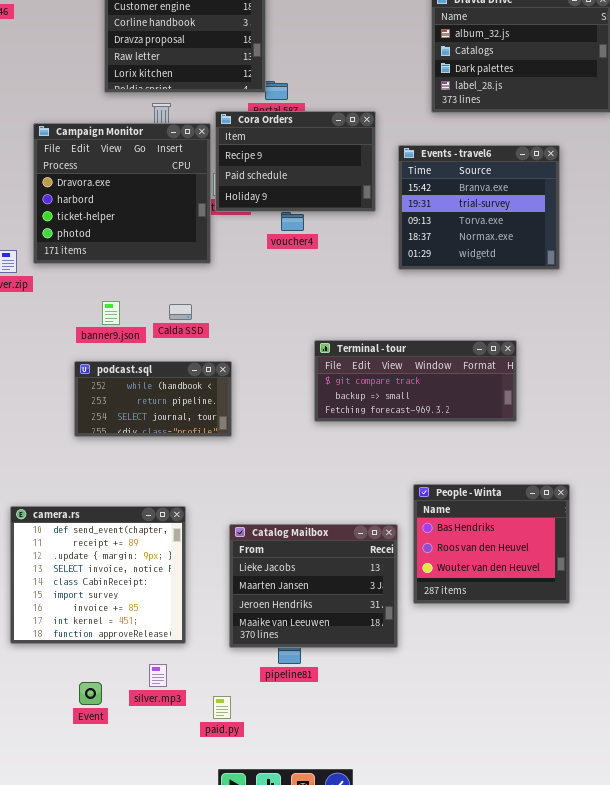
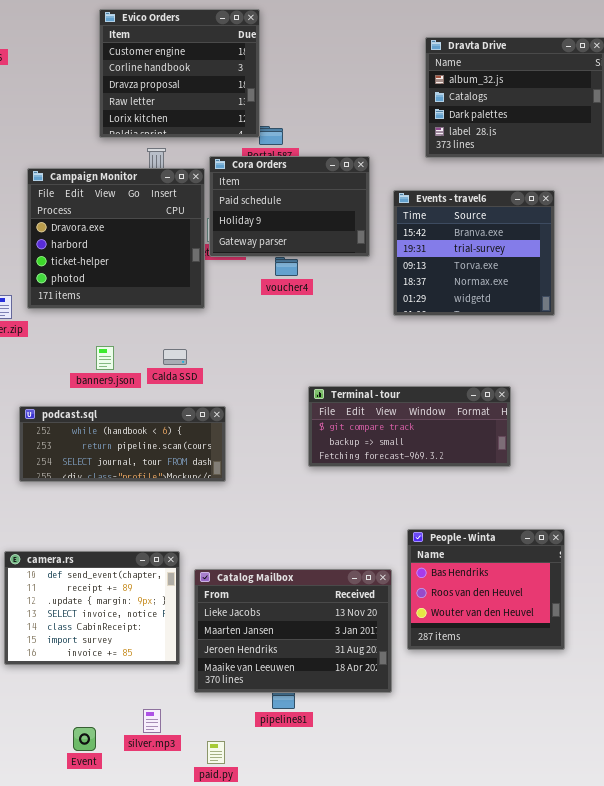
Cora Orders: [215,111,376,212] -> [209,156,370,257], scrolled down 1 row
podcast.sql: [74,361,232,437] -> [19,406,226,482], resized
camera.rs: [10,506,186,644] -> [4,551,180,665], resized
Catalog Mailbox: [229,524,398,648] -> [194,569,392,693], resized

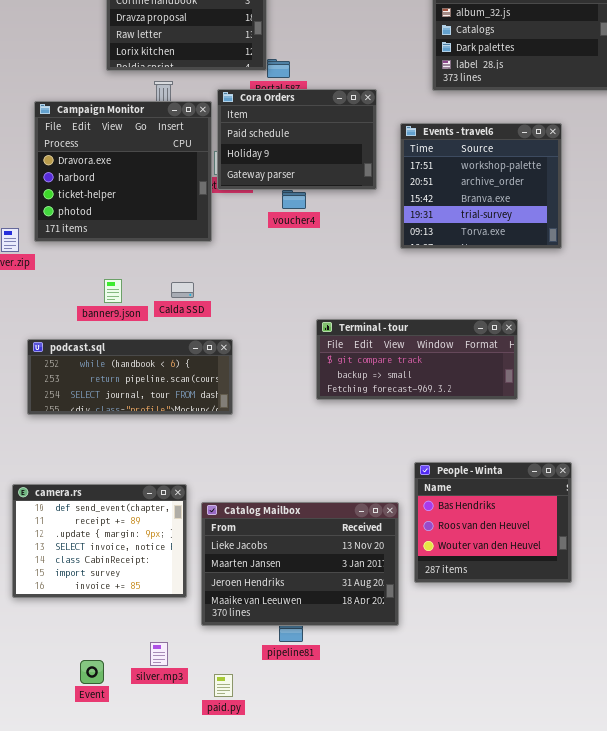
Events - travel6: [393,190,555,316] -> [400,123,562,249], scrolled up 2 rows

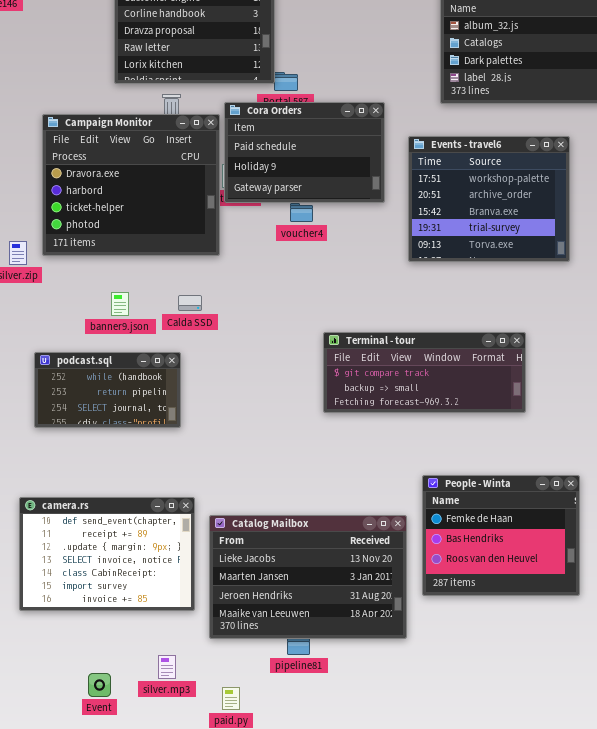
podcast.sql: [27,339,233,415] -> [34,352,181,428], resized
People - Winta: [414,462,572,583] -> [422,475,580,596], scrolled up 1 row

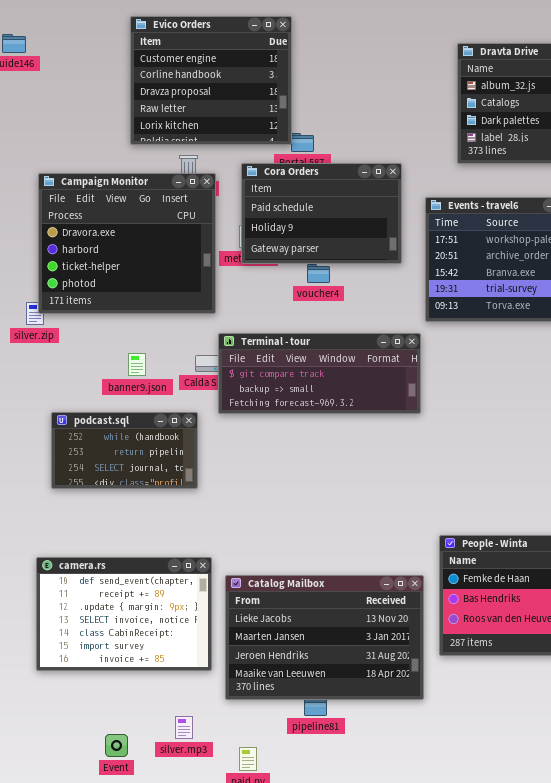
Campaign Monitor: [42,114,220,256] -> [38,173,216,314], moved
Terminal - tour: [323,332,526,413] -> [218,333,421,414], moved

